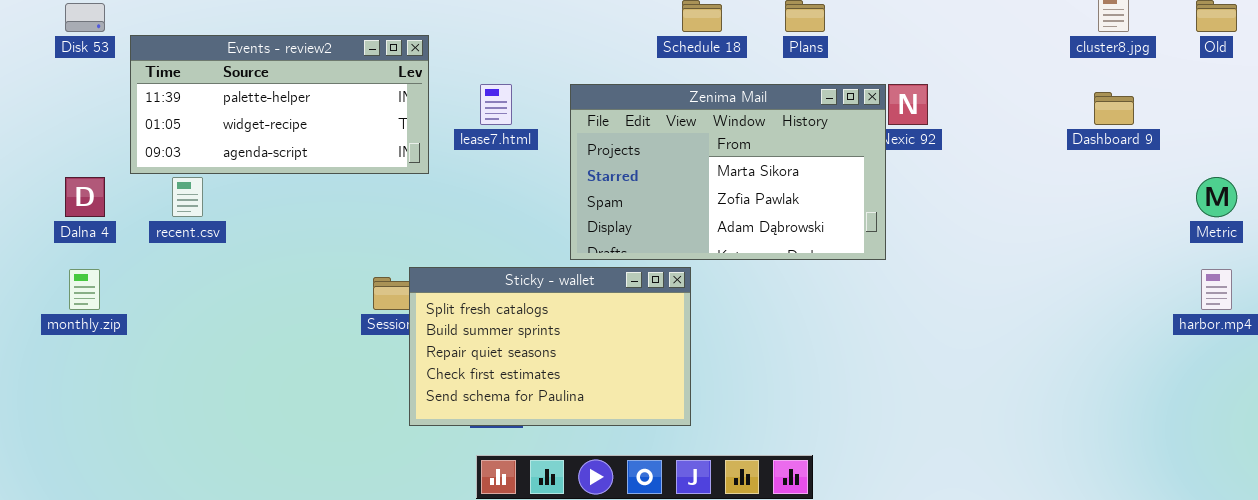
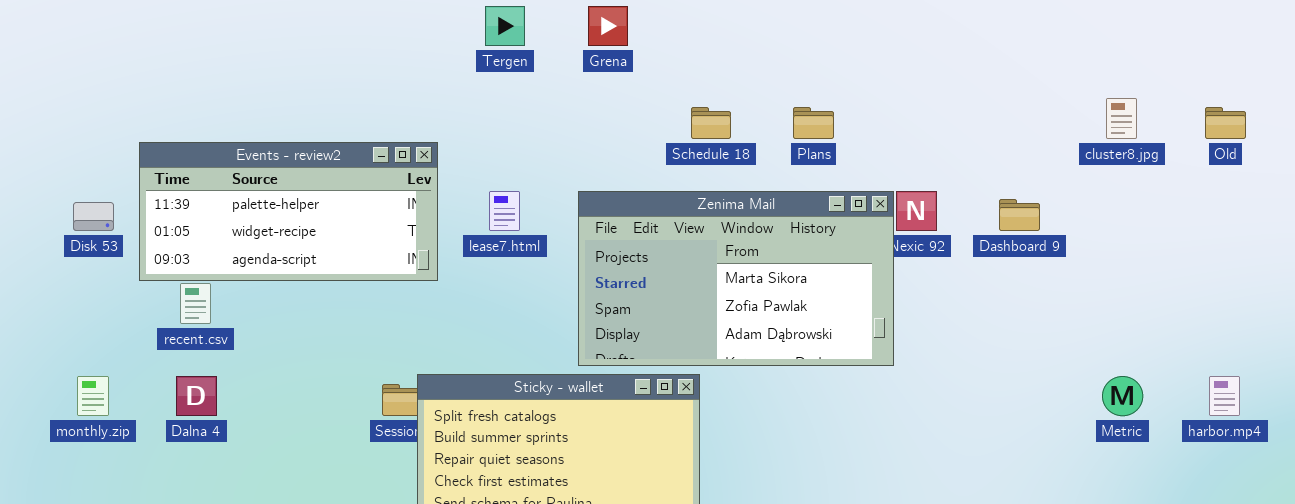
Disk 53: [65,3,105,32] -> [73,202,114,231], moved
Dashboard 9: [1094,92,1134,125] -> [999,199,1040,231], moved
Dalna 4: [65,177,105,217] -> [176,376,217,416], moved
Metric: [1196,177,1237,217] -> [1102,376,1143,416], moved

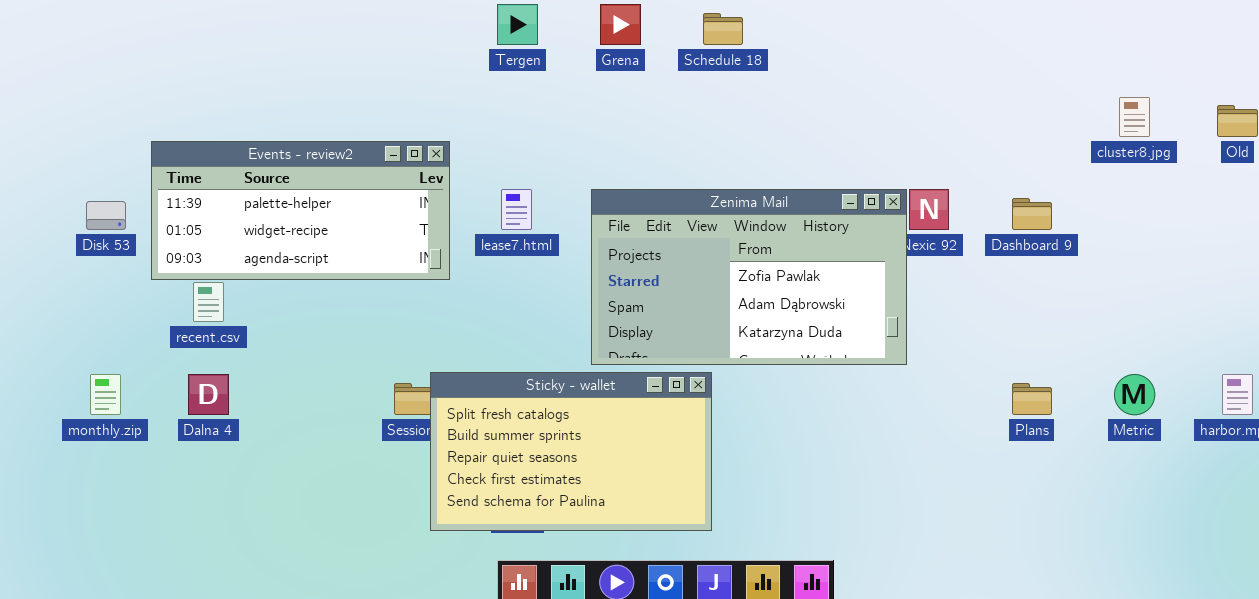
Schedule 18: [691,107,731,139] -> [703,13,743,45], moved
Plans: [793,107,834,139] -> [1012,383,1052,415], moved
Zenima Mail: [578,191,894,366] -> [591,189,907,365], scrolled down 1 row

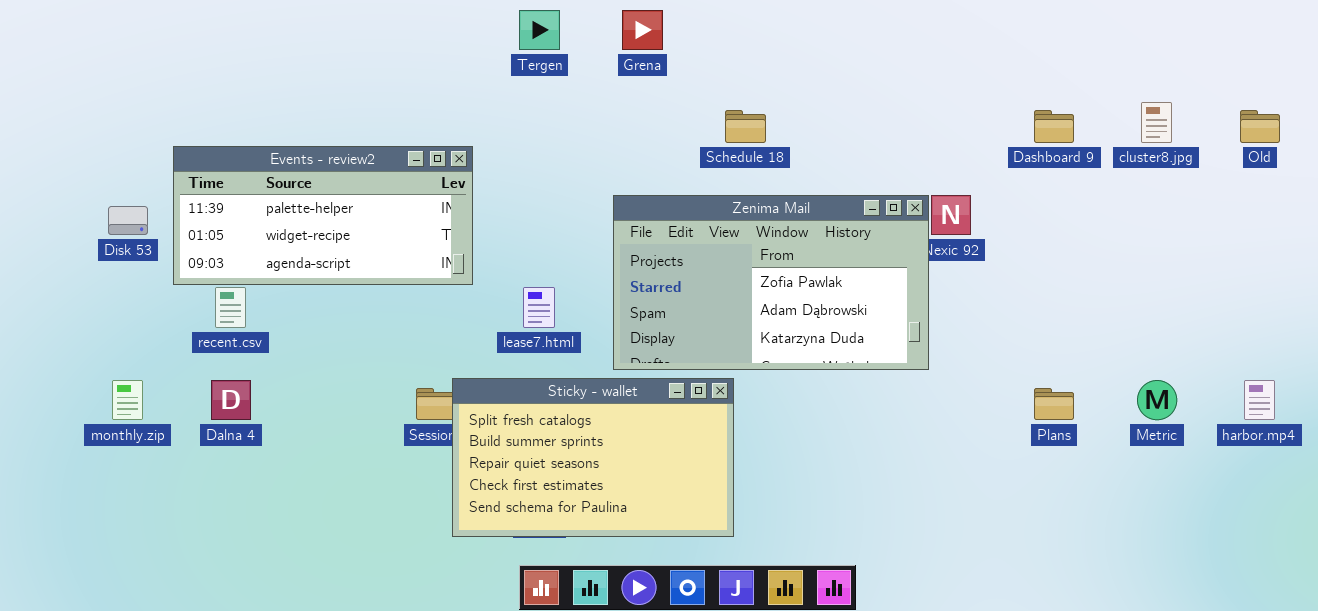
Schedule 18: [703,13,743,45] -> [725,110,766,143], moved
lease7.html: [501,189,532,230] -> [523,287,555,328], moved
Dashboard 9: [1012,198,1052,230] -> [1034,110,1074,143], moved

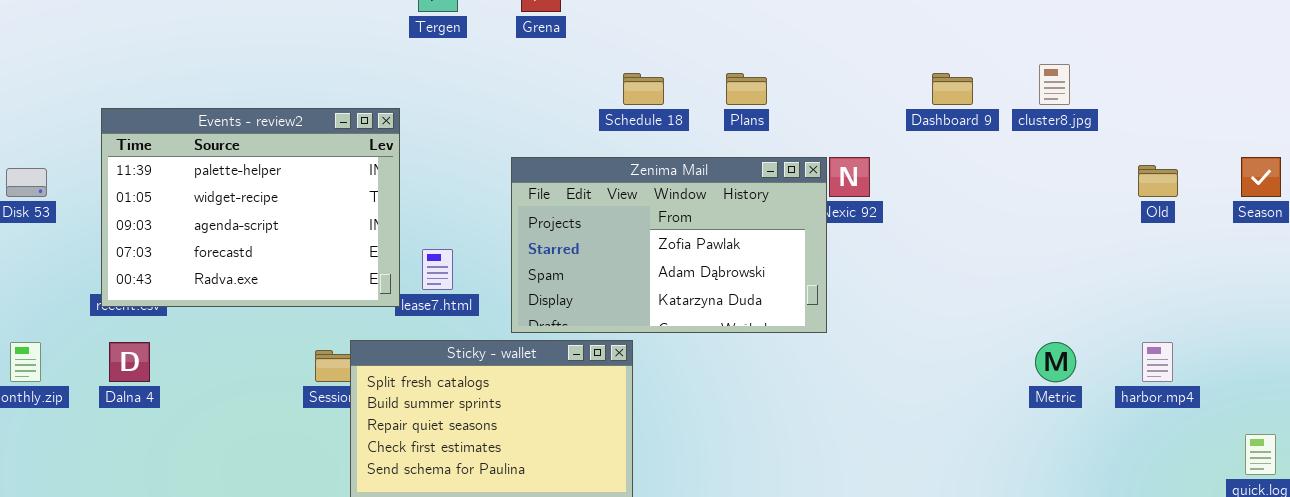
Old: [1240,110,1280,143] -> [1138,165,1178,197], moved
Events - review2: [173,146,473,285] -> [101,108,400,307], moved, resized
Plans: [1034,388,1074,420] -> [726,73,767,105], moved

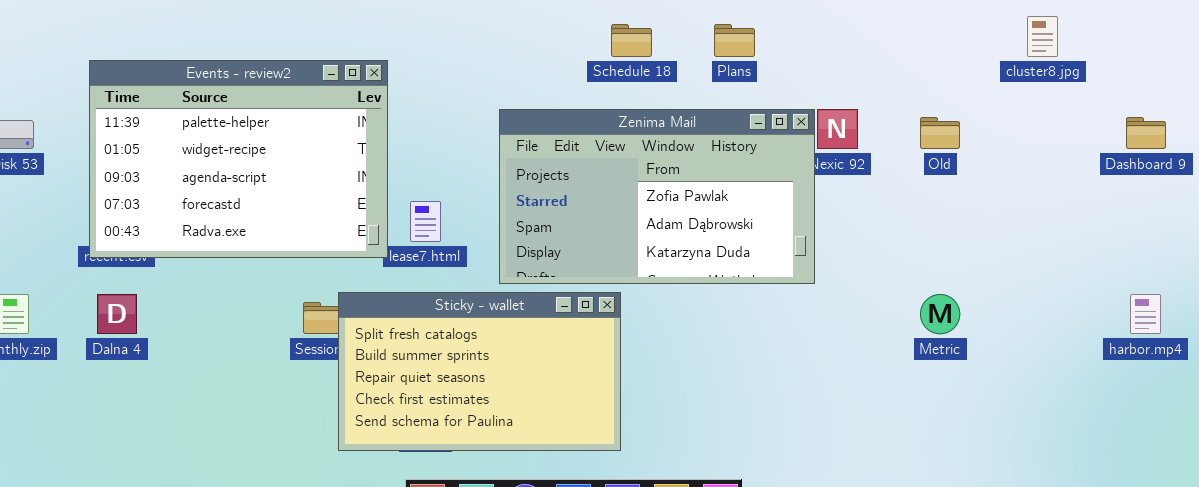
Dashboard 9: [932,73,973,105] -> [1126,117,1166,149], moved
Old: [1138,165,1178,197] -> [920,117,960,149], moved
Metric: [1035,342,1076,382] -> [920,294,960,334], moved

